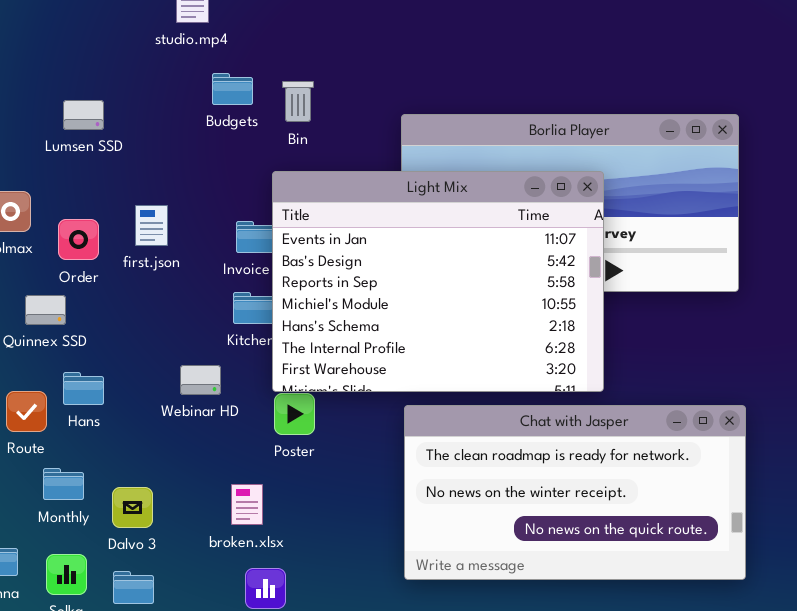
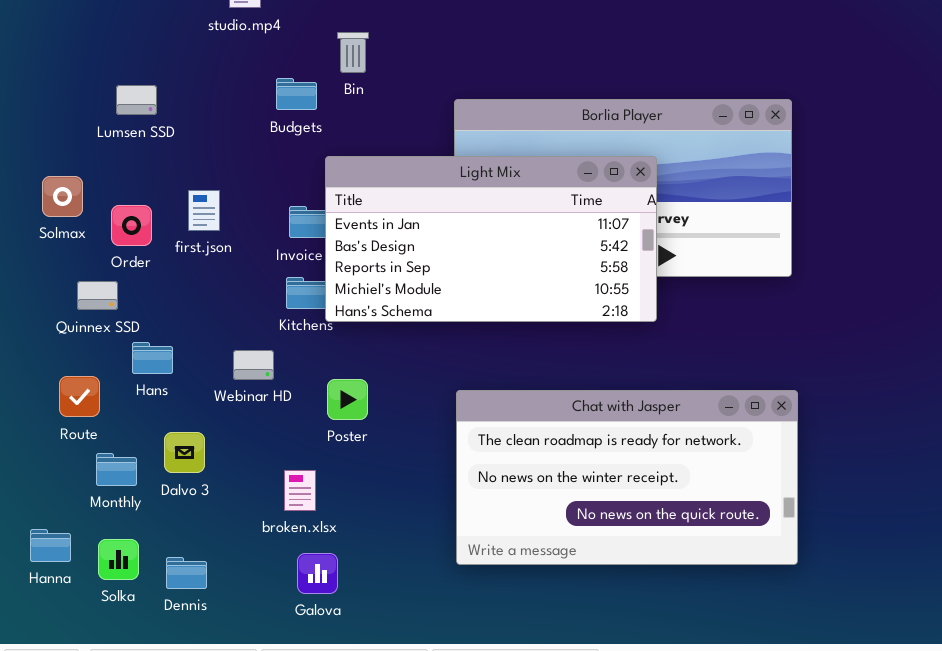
Budgets: [212,73,253,105] -> [276,78,317,110], moved
Bin: [282,81,314,122] -> [337,32,369,73], moved
Light Mix: [272,171,604,392] -> [325,156,657,322], resized
Hans: [63,372,104,405] -> [132,342,173,374], moved
Dalvo 3: [112,487,153,528] -> [164,432,205,473], moved

